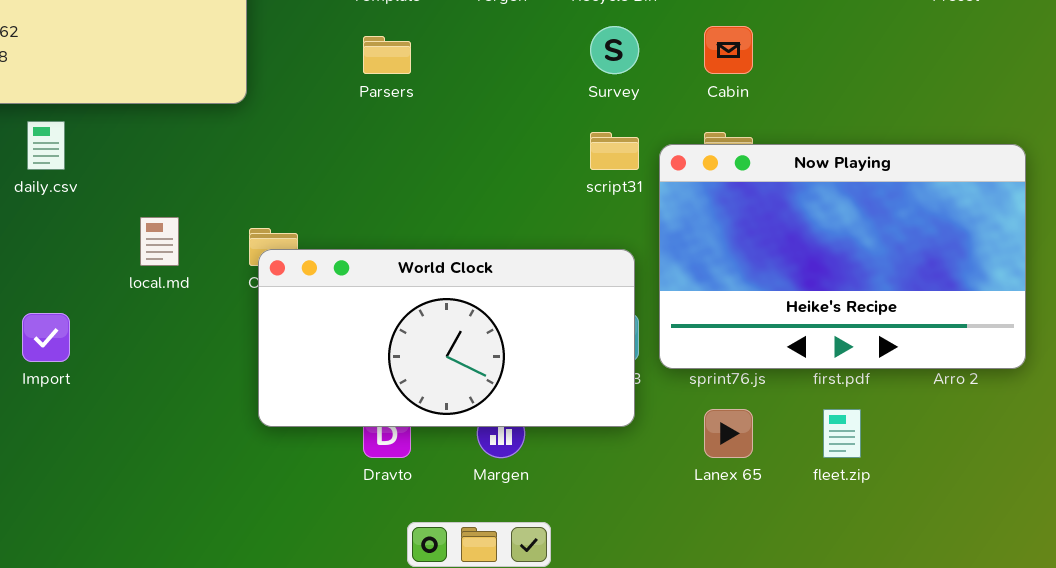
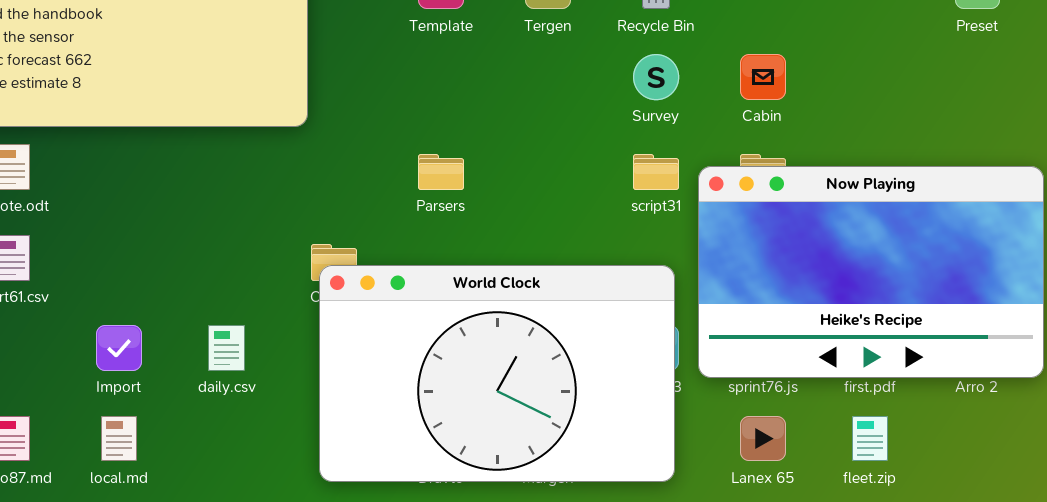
Parsers: [363,36,411,74] -> [418,154,464,190], moved
daily.csv: [27,121,65,170] -> [208,325,245,371], moved
local.md: [140,217,179,266] -> [101,416,137,461], moved
World Clock: [258,249,635,427] -> [319,265,675,482], resized

